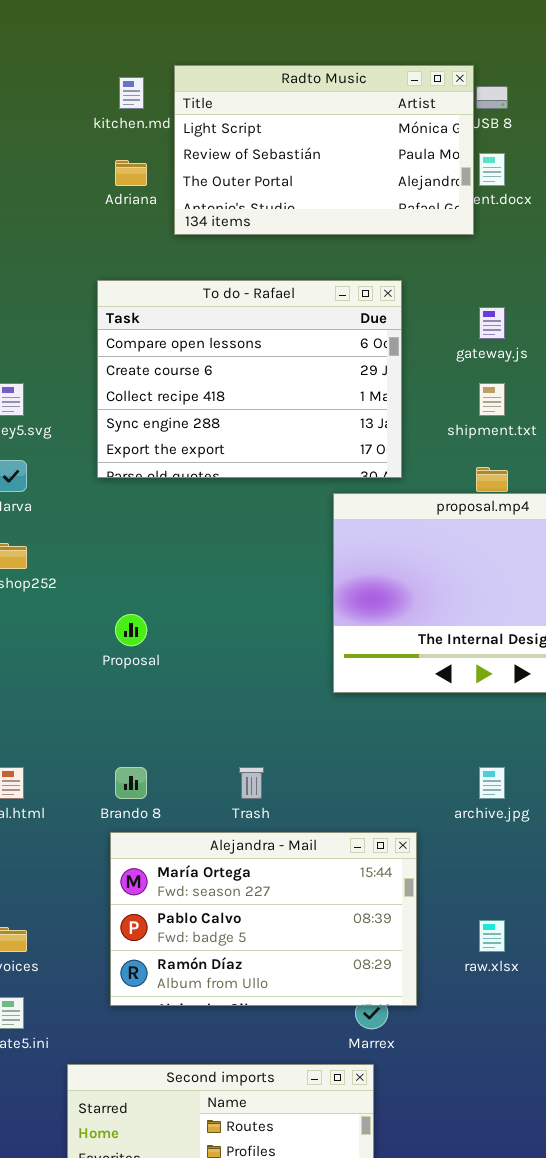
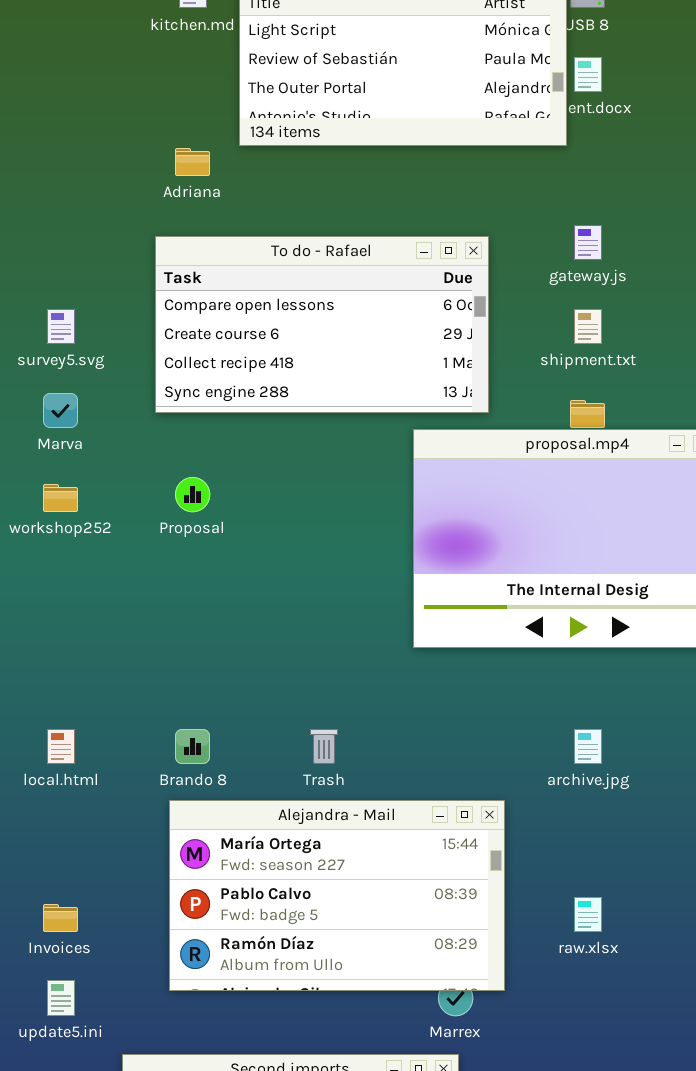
Adriana: [115,160,147,186] -> [175,148,210,176], moved
To do - Rafael: [97,280,402,478] -> [155,236,489,413], resized
Proposal: [115,614,147,646] -> [175,477,210,512], moved

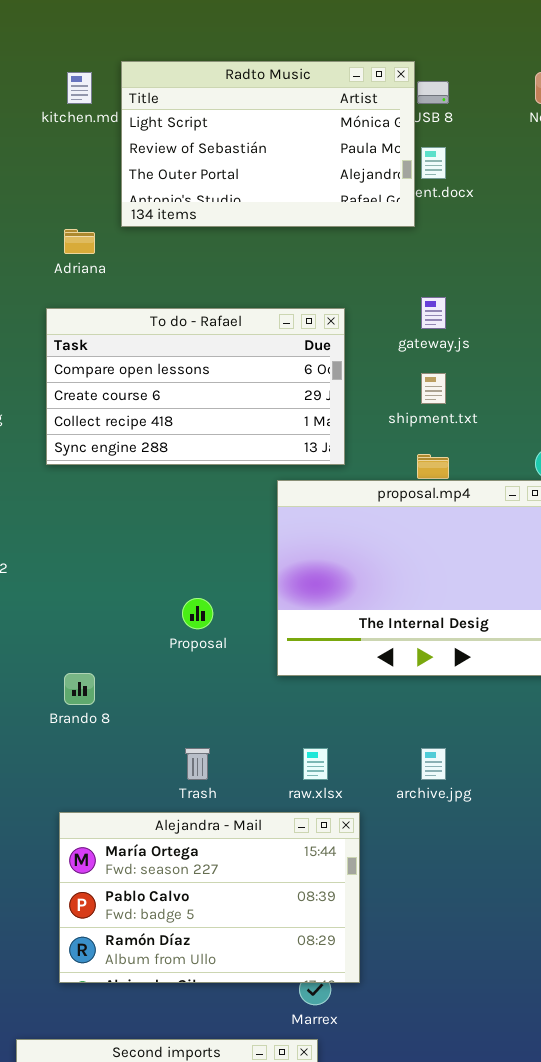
Proposal: [175,477,210,512] -> [182,598,213,629], moved
Brando 8: [175,729,210,764] -> [64,673,95,705], moved
raw.xlsx: [574,897,602,932] -> [303,748,328,780], moved

